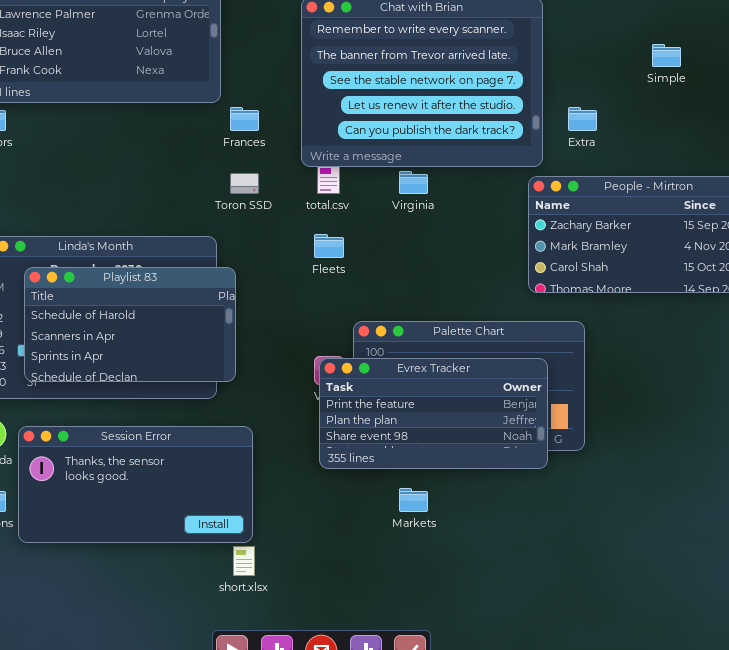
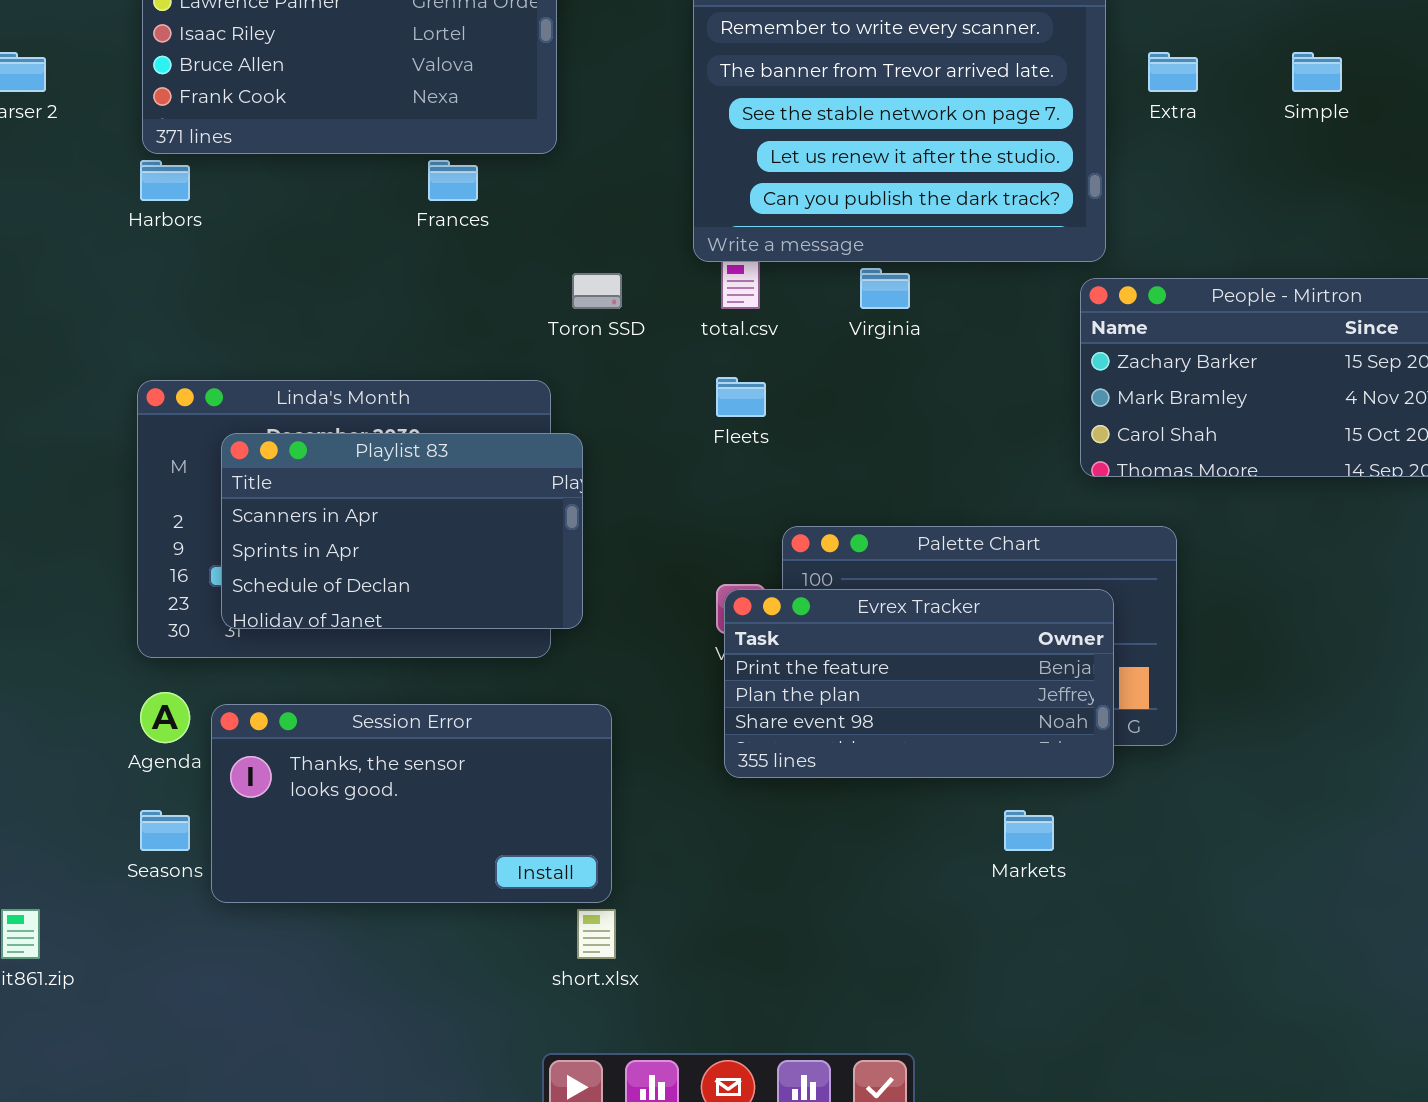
Frances: [230,107,259,131] -> [428,160,478,201], moved
Extra: [568,107,597,131] -> [1148,52,1198,92], moved
Playlist 83: [24,267,236,382] -> [221,433,583,629], scrolled down 1 row
Markets: [399,488,428,512] -> [1004,810,1054,851], moved

